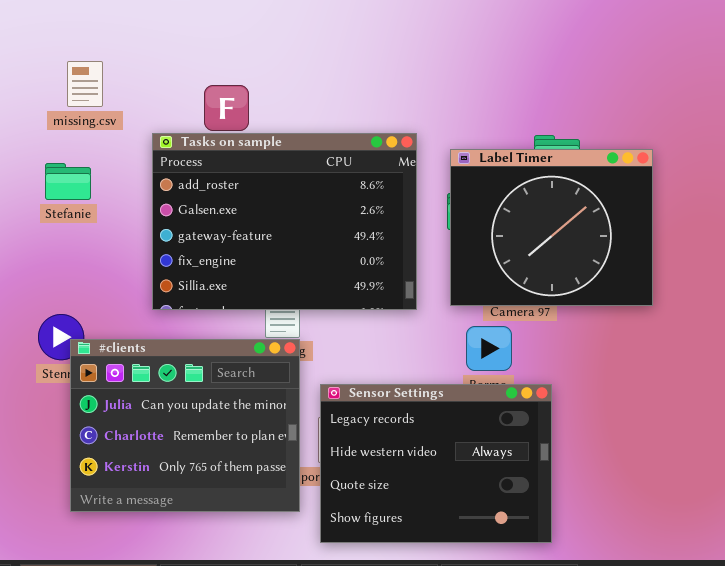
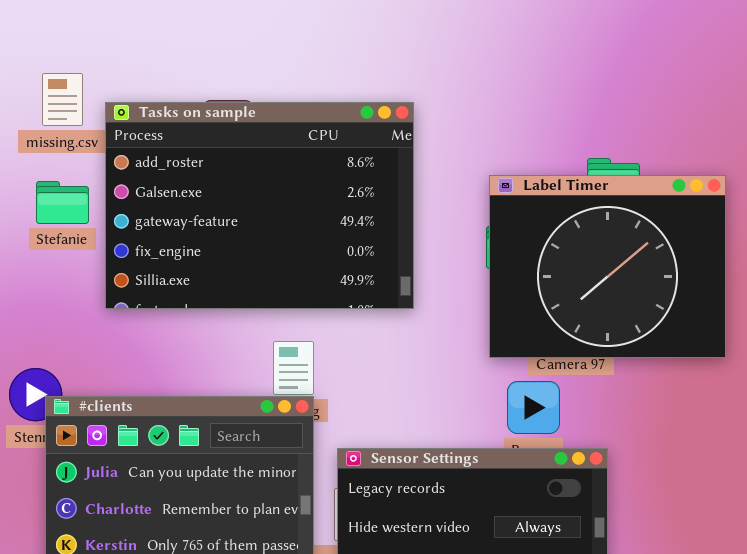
Tasks on sample: [152,133,417,310] -> [105,102,414,309], moved
Stefanie: [45,163,91,200] -> [36,181,89,224], moved

